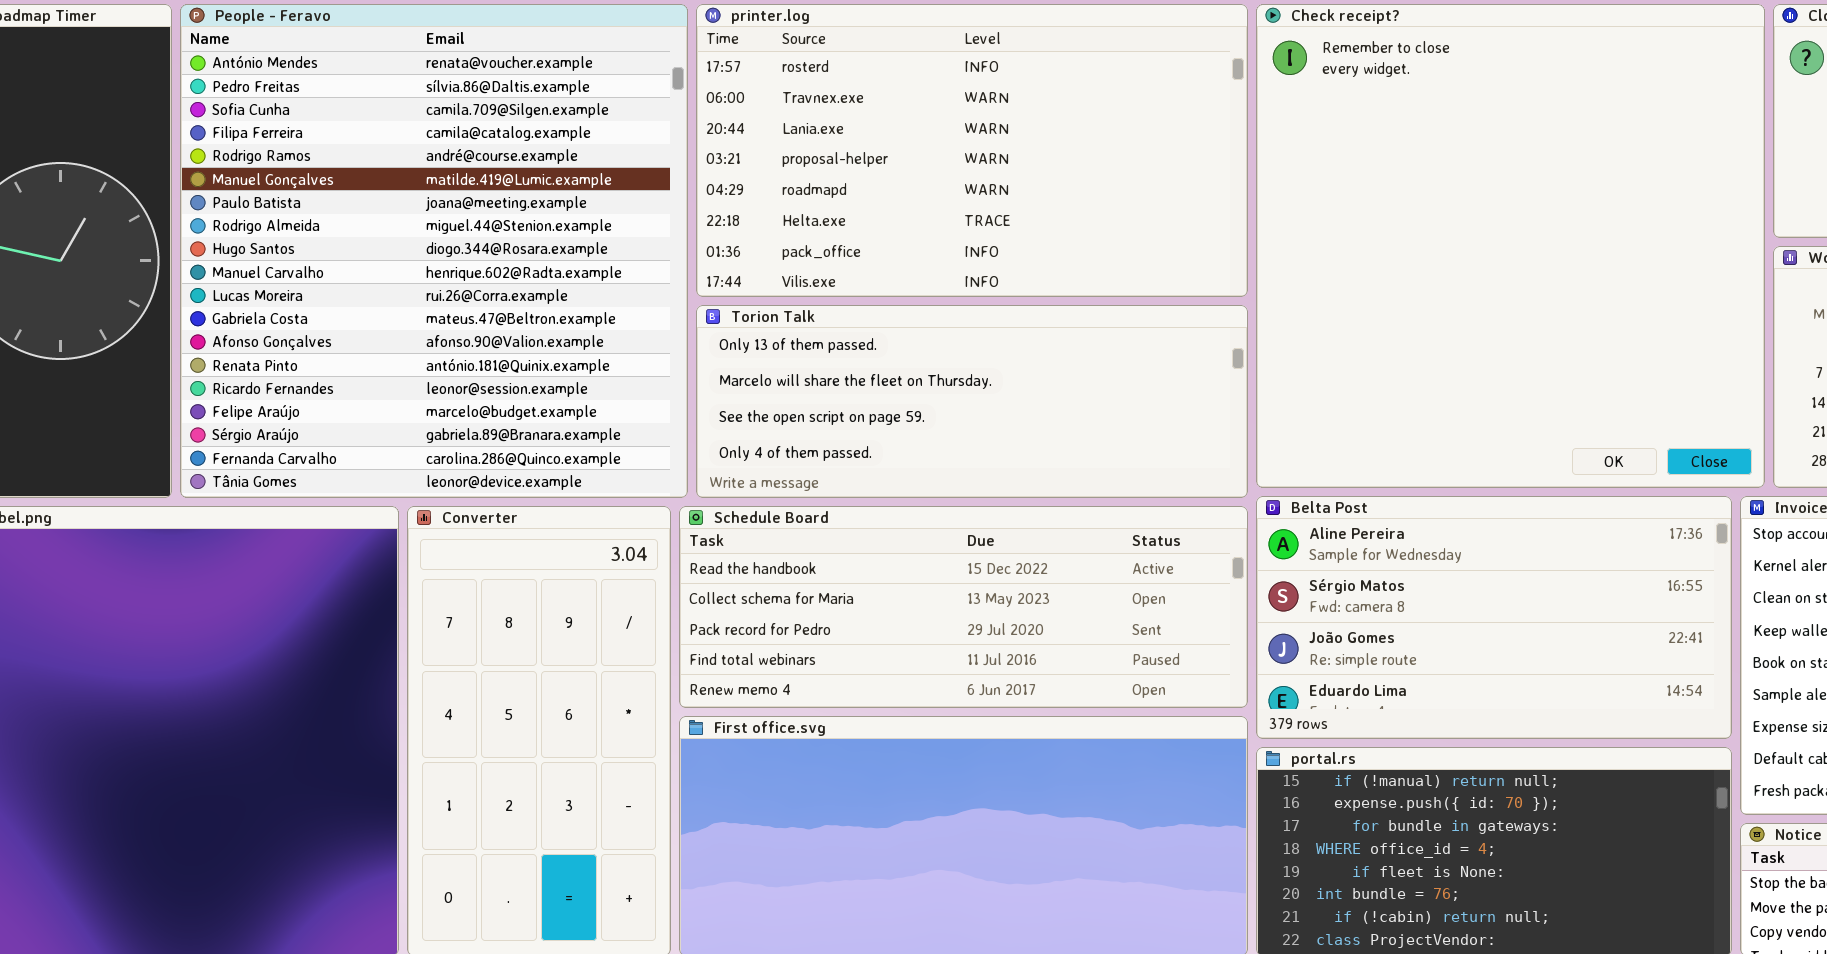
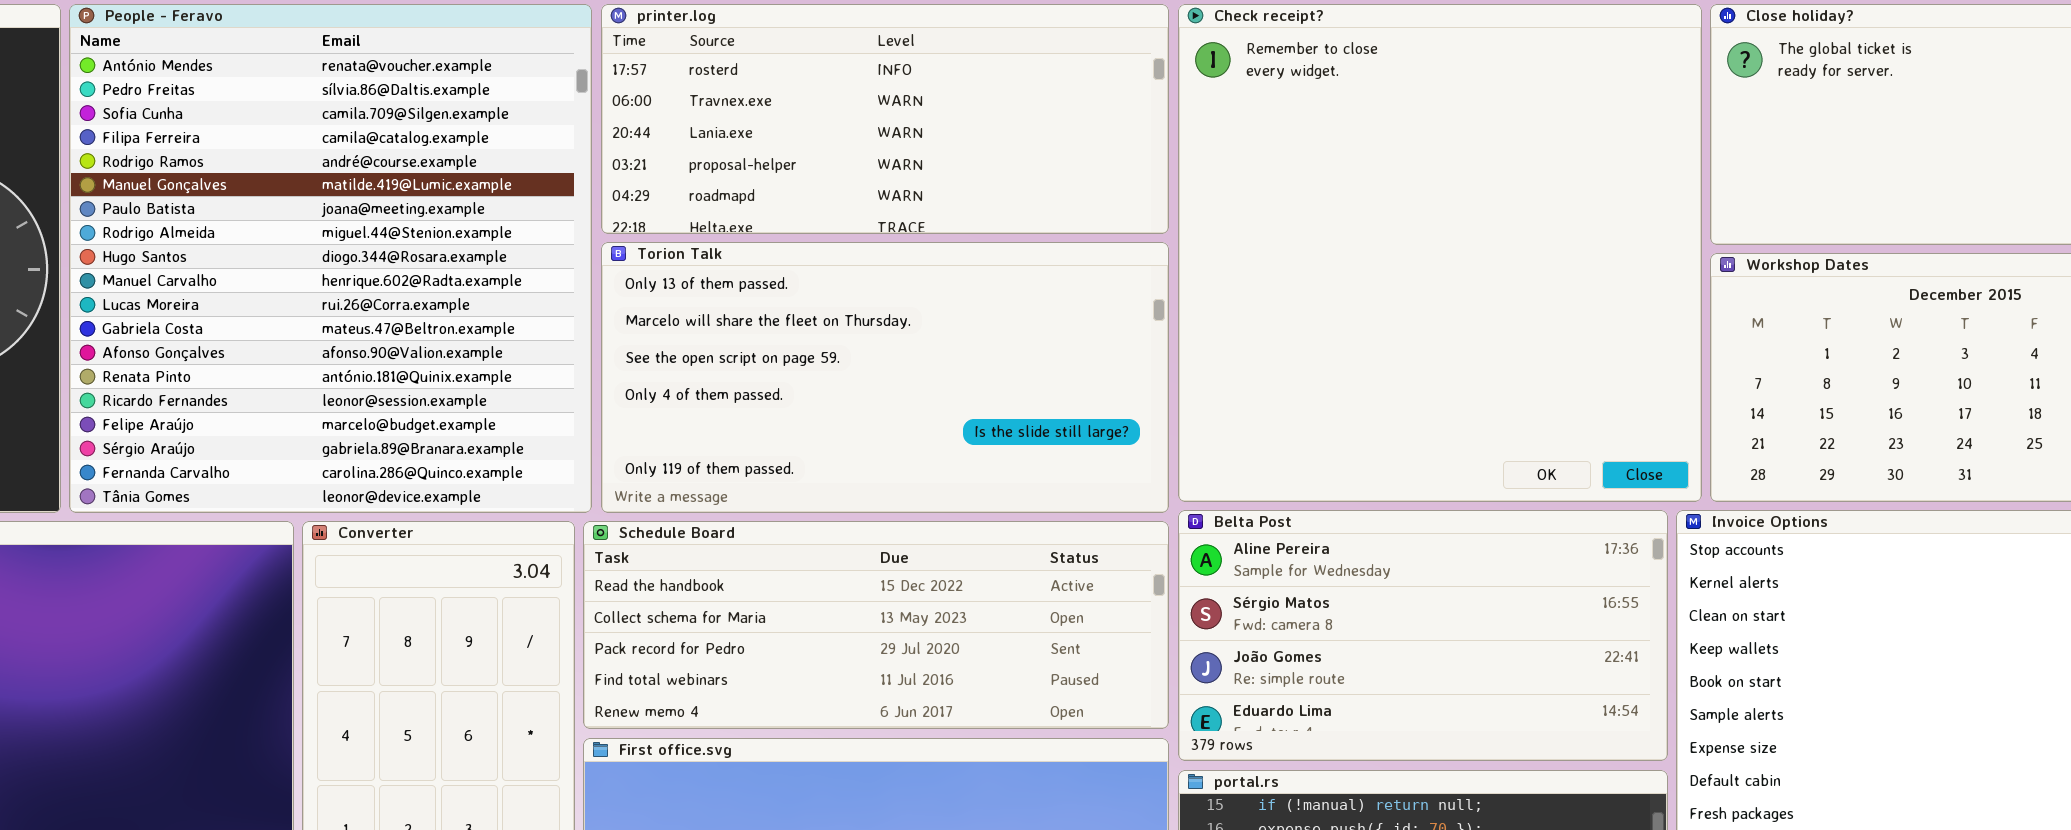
printer.log: [696,4,1248,297] -> [601,4,1169,234], resized
Torion Talk: [696,305,1248,498] -> [601,242,1169,513], resized

